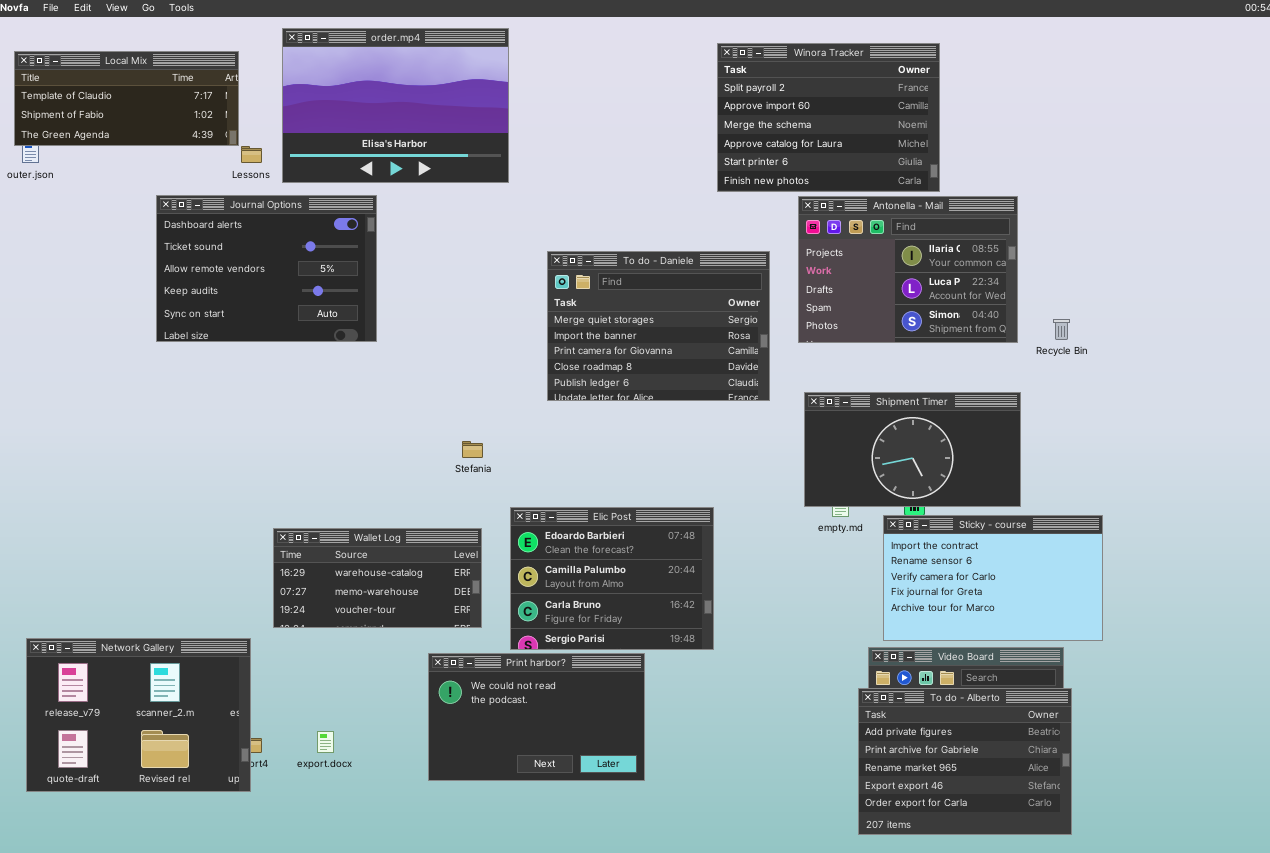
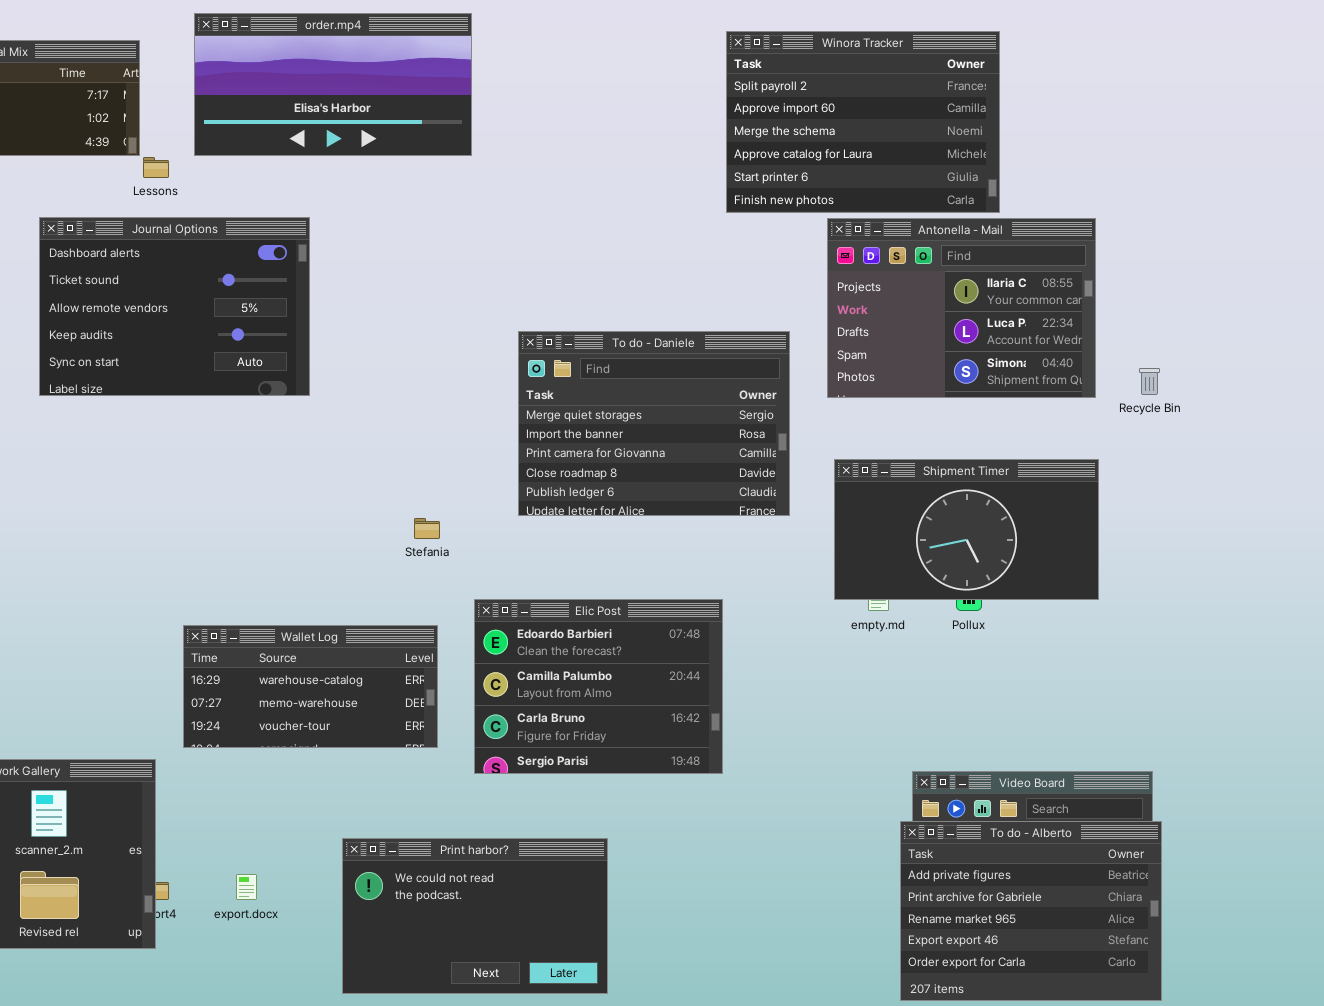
order.mp4: [282,28,509,183] -> [194,13,472,156], resized
To do - Daniele: [547,251,770,401] -> [518,331,790,516], moved
Sticky - course: [883,515,1103,641] -> none, closed
Print harbor?: [428,653,645,781] -> [342,838,608,994], moved

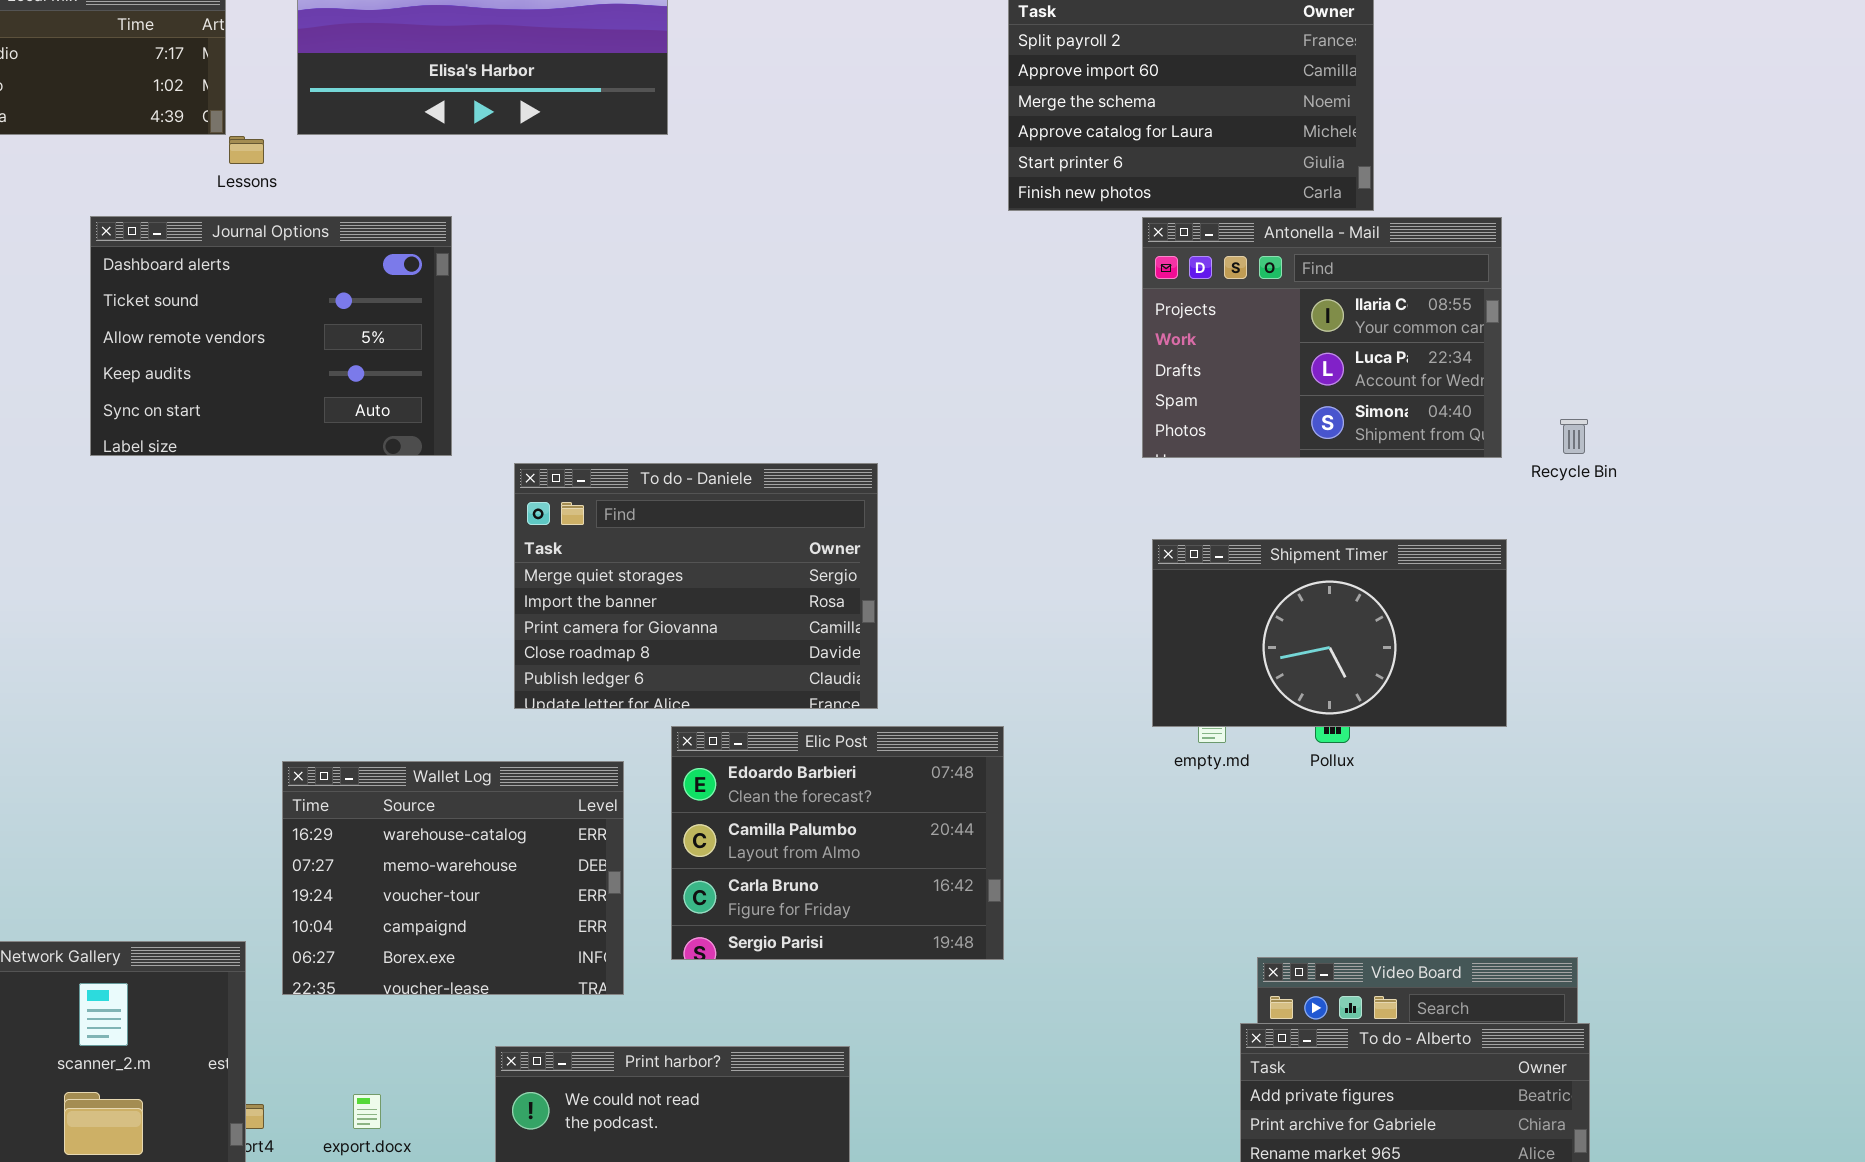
To do - Daniele: [518,331,790,516] -> [514,463,878,709], moved
Wallet Log: [183,625,438,748] -> [282,761,624,995], resized

